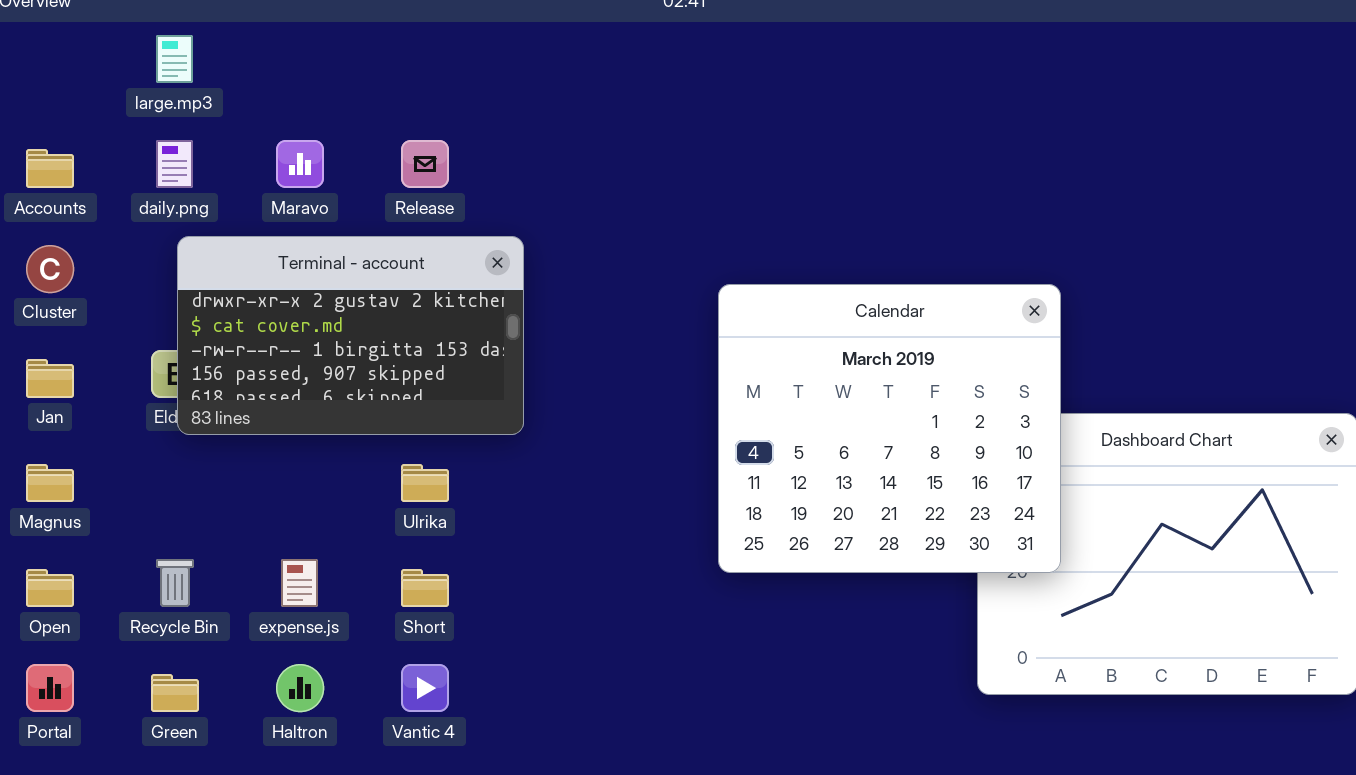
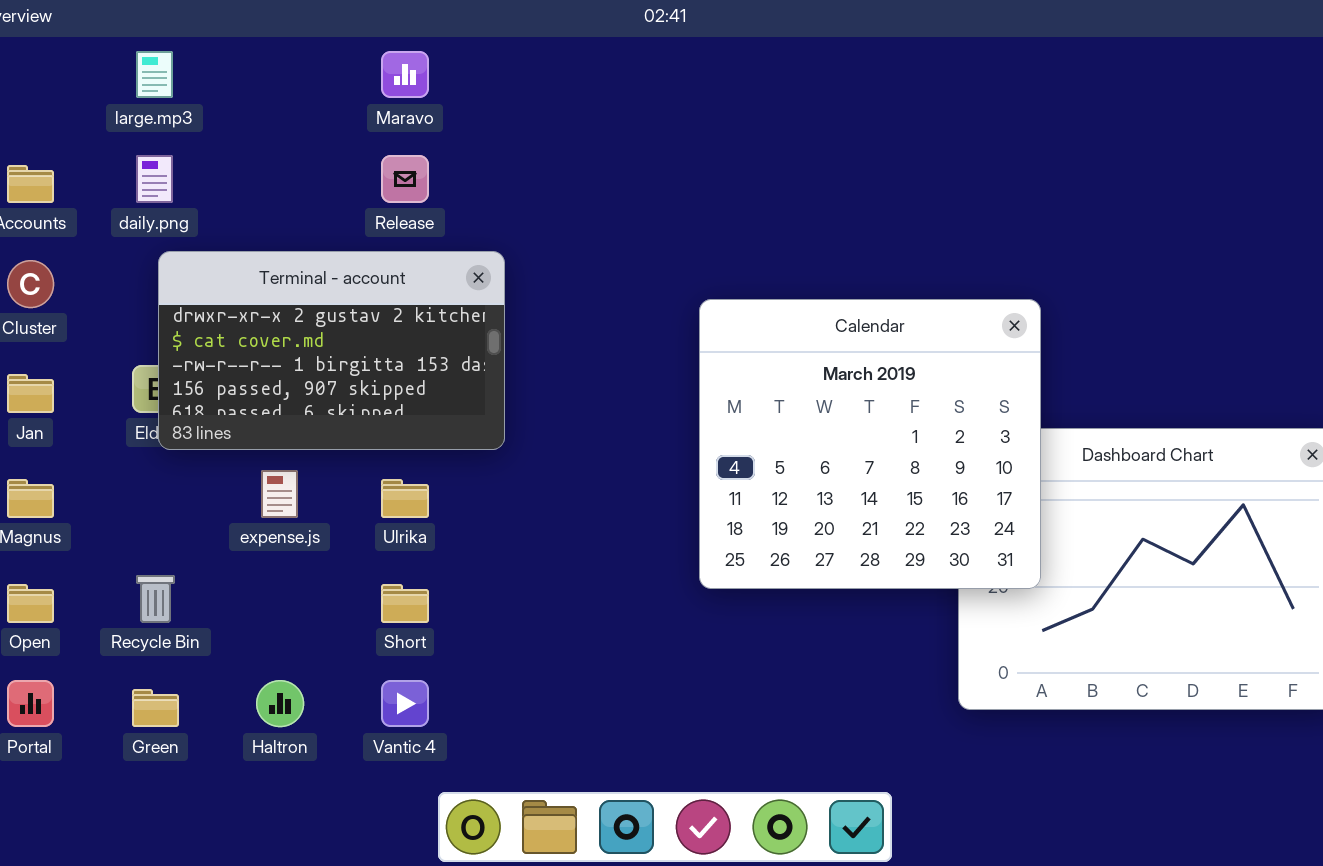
Maravo: [276,140,324,188] -> [381,51,429,98], moved
expense.js: [281,559,318,607] -> [261,470,298,518], moved

